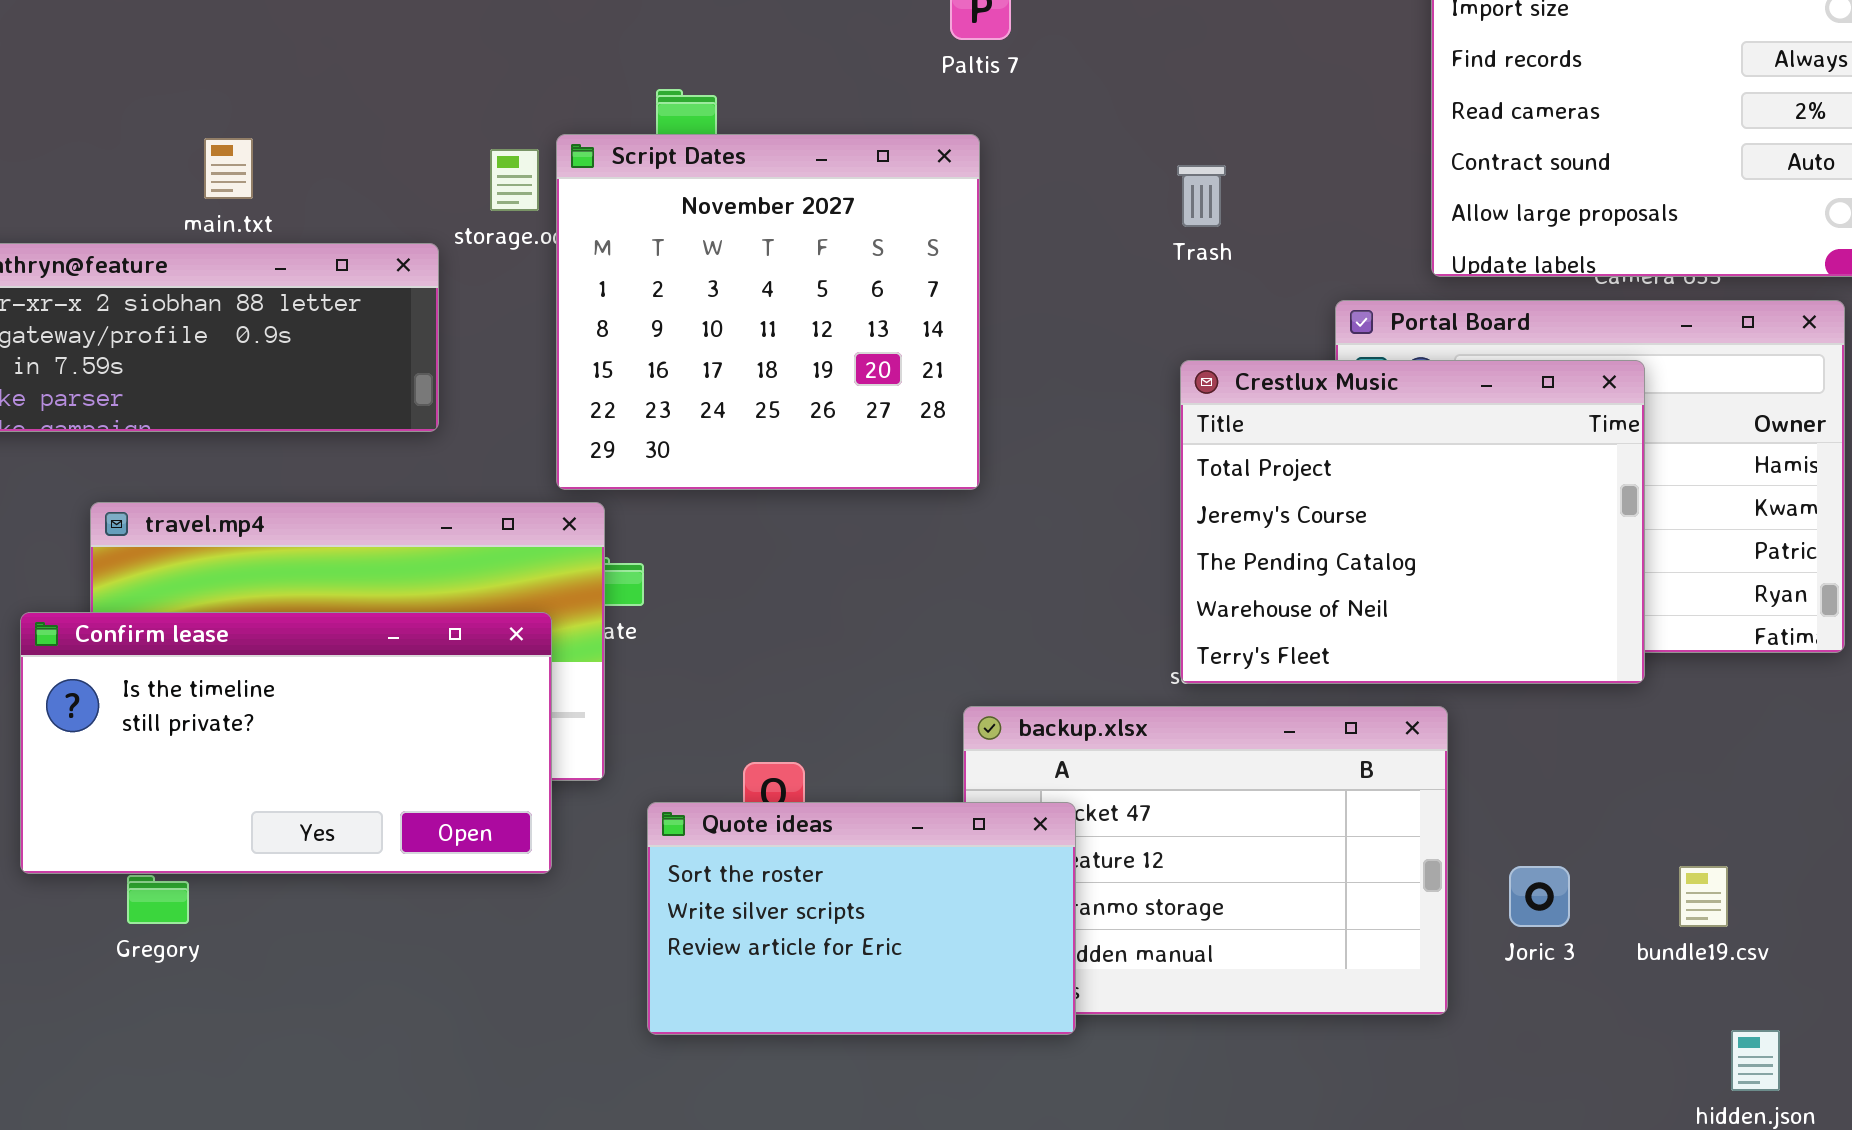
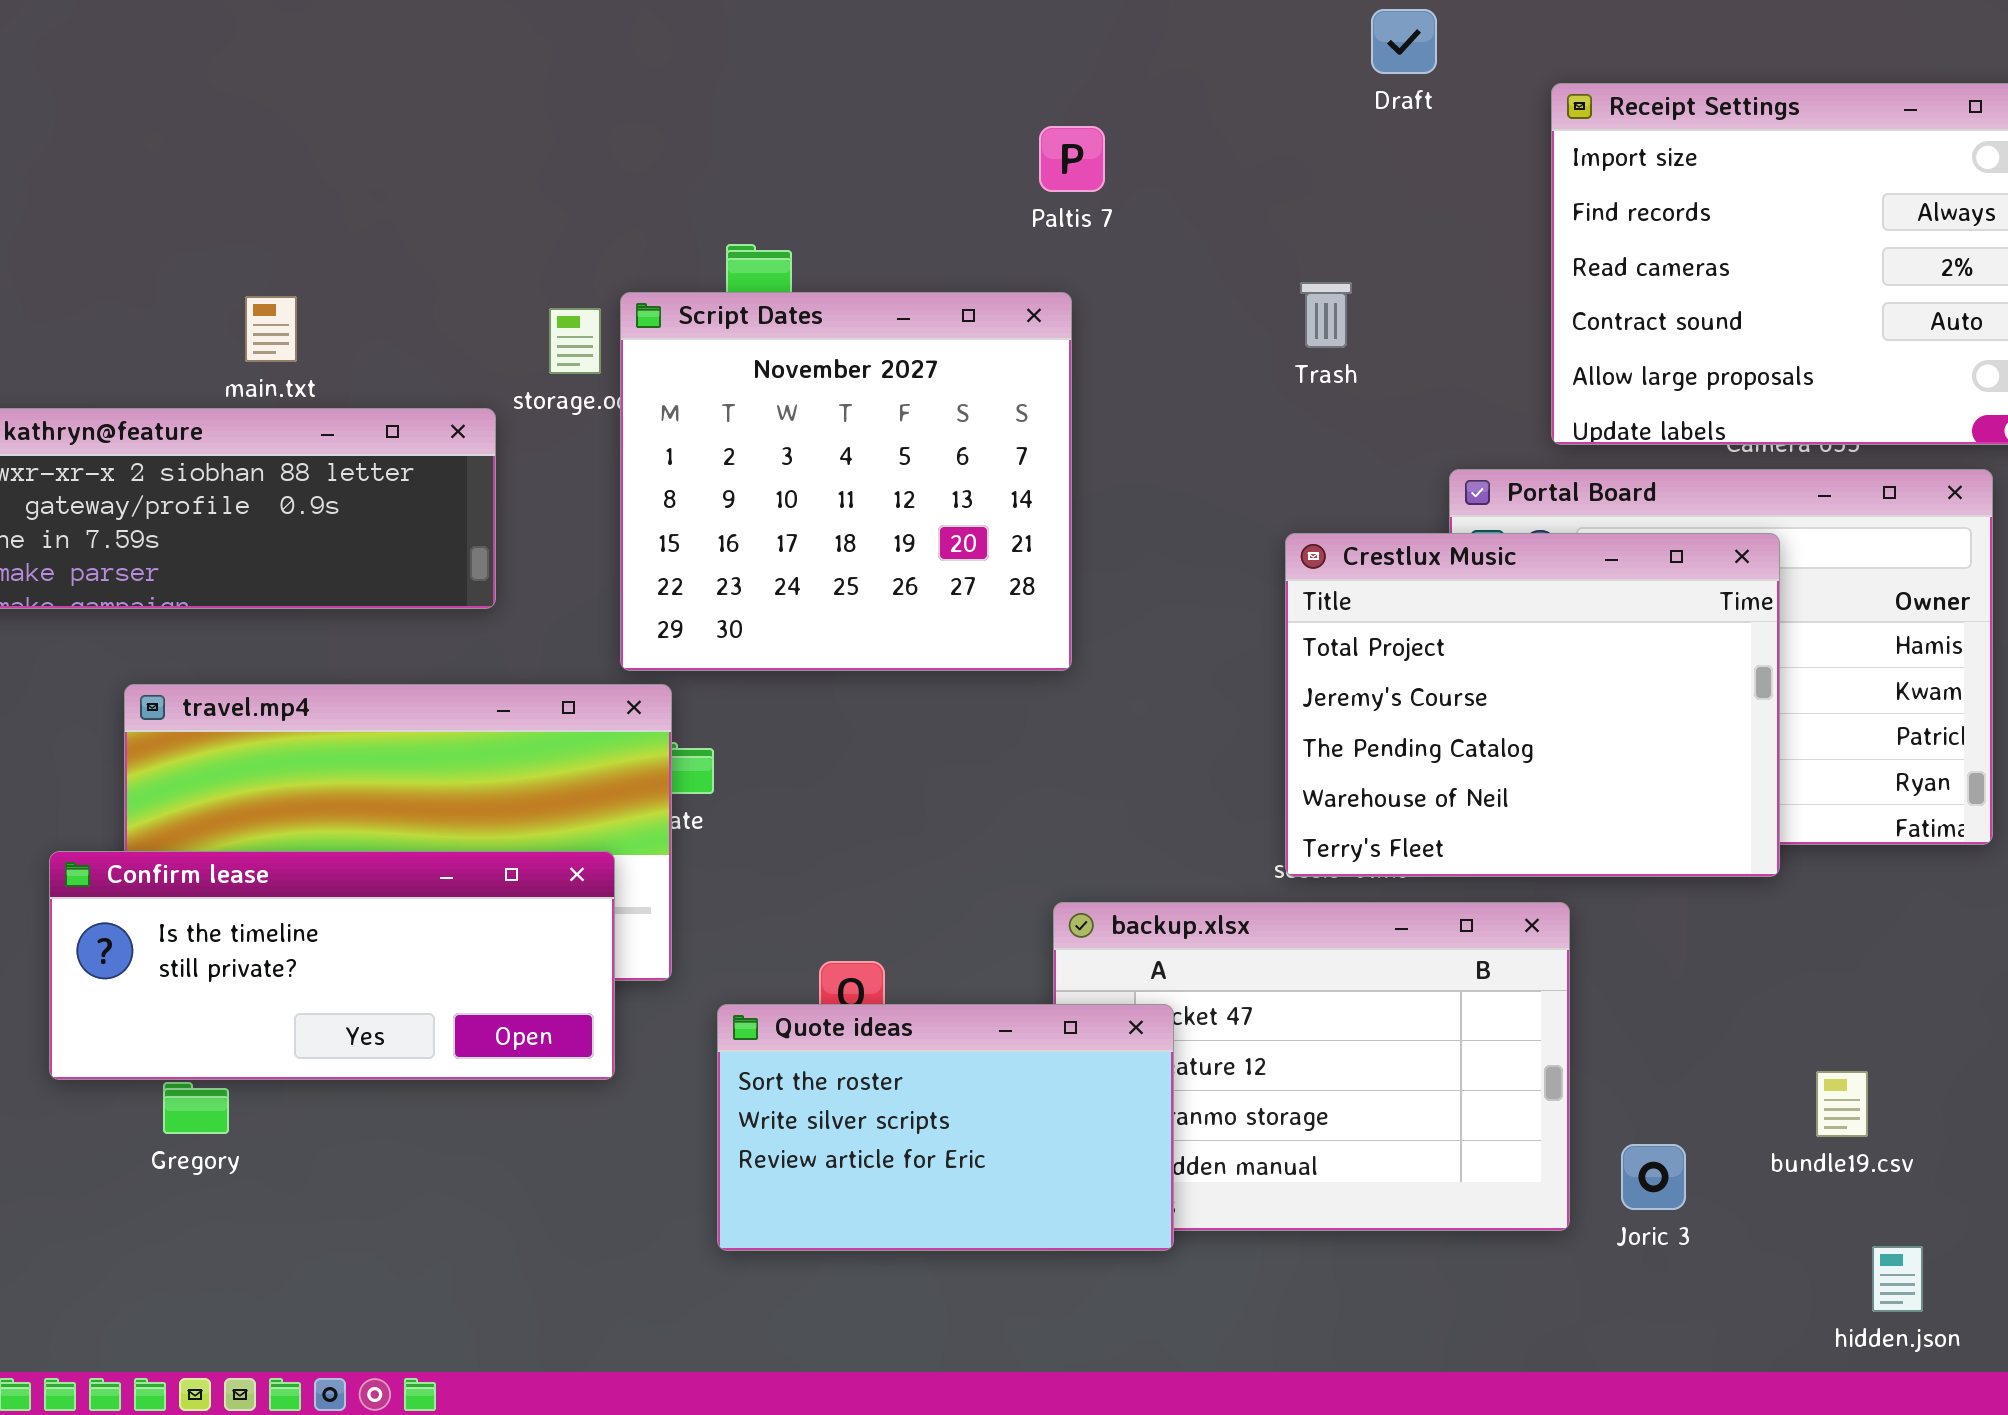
Trash: [1177,165,1226,227] -> [1300,282,1352,348], moved
Confirm lease: [20,612,552,874] -> [49,851,615,1080], resized
Joric 3: [1509,866,1570,927] -> [1621,1144,1686,1210], moved

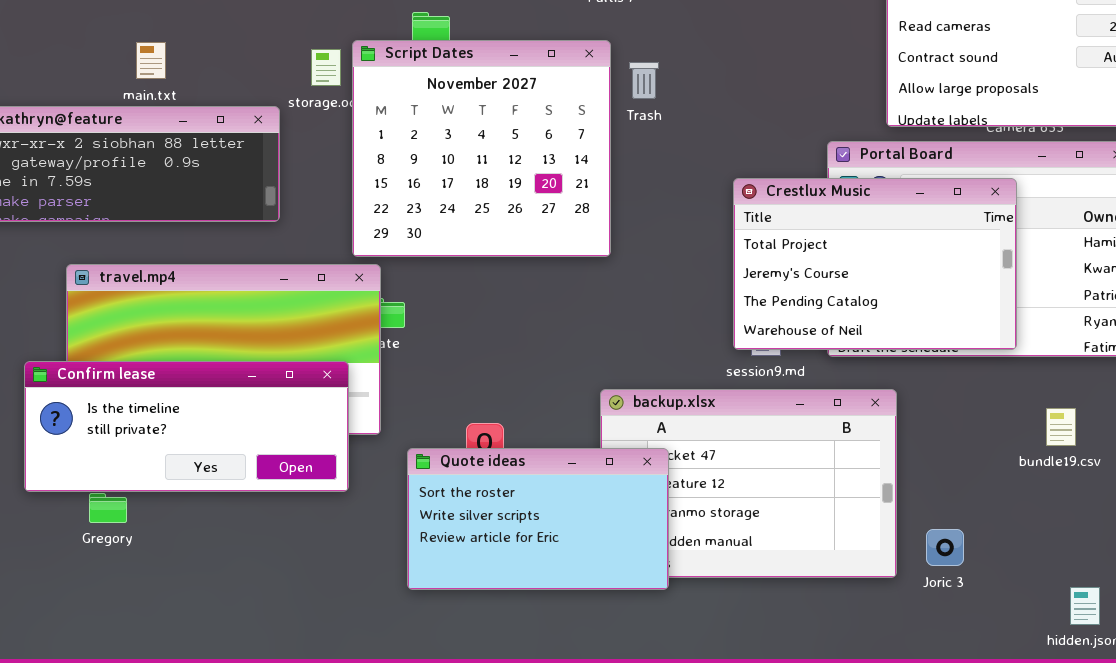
Trash: [1300,282,1352,348] -> [629,62,659,99], moved
Crestlux Music: [1285,533,1780,877] -> [733,178,1017,350], resized
bundle19.csv: [1816,1071,1868,1137] -> [1046,408,1076,446], moved

